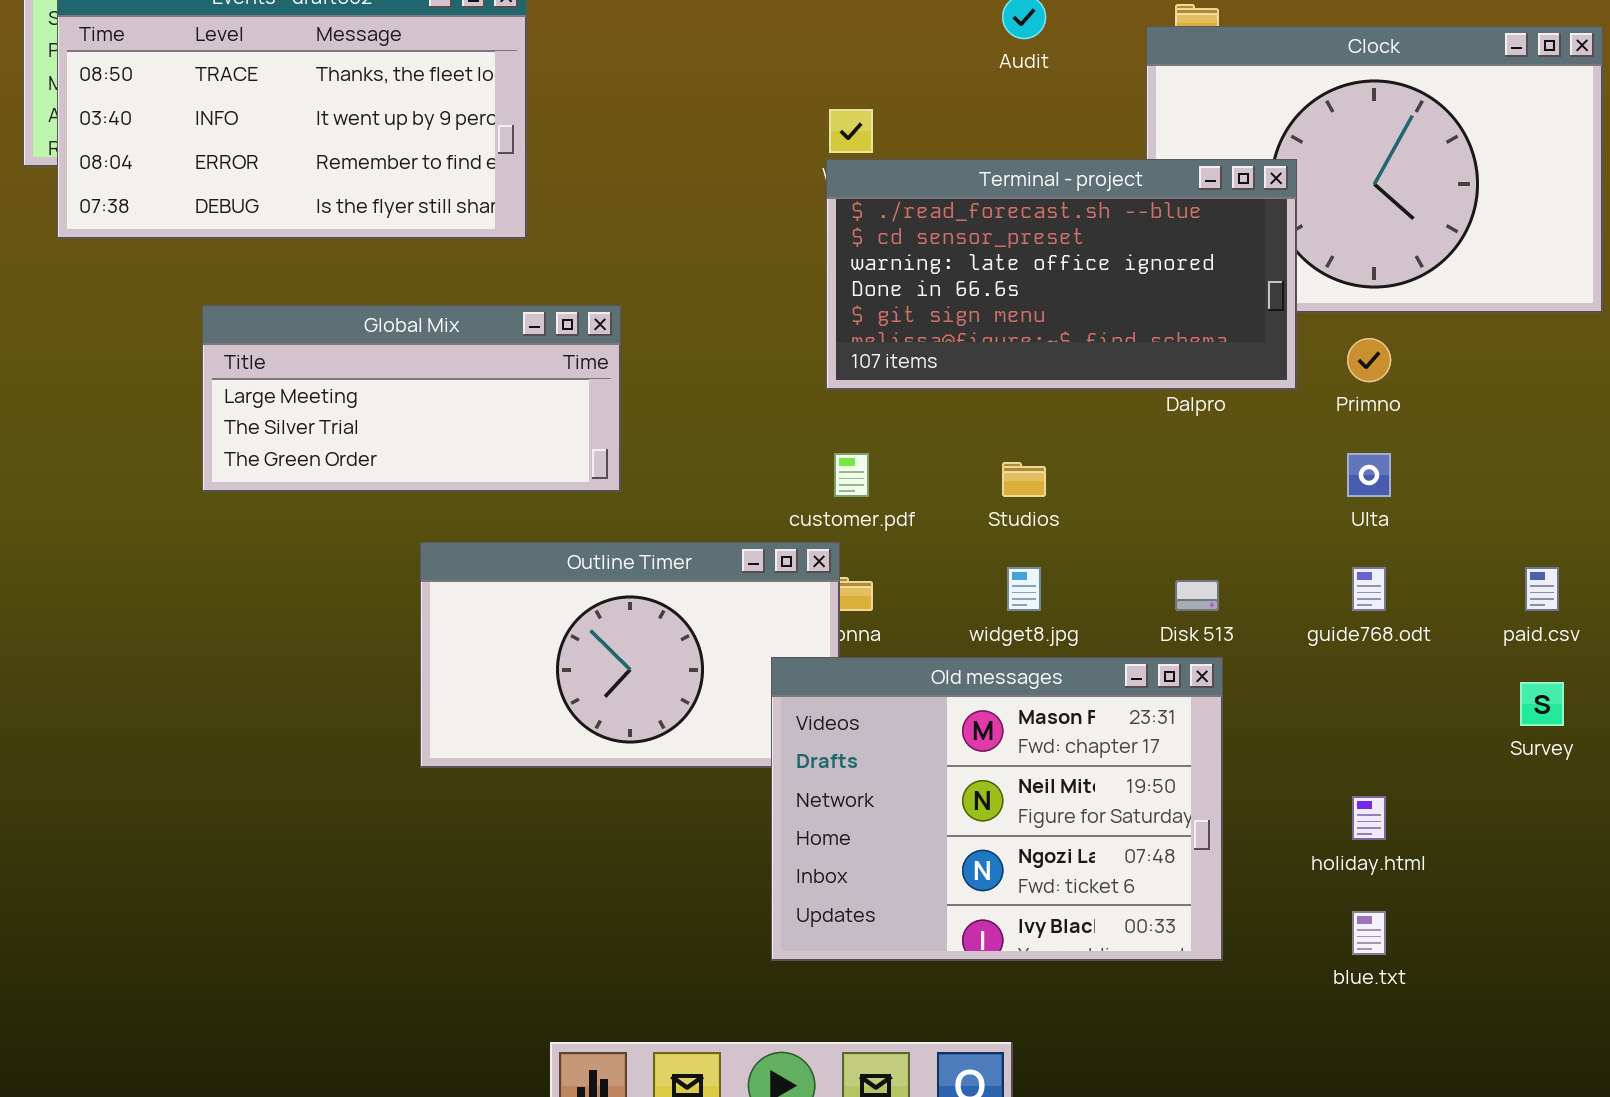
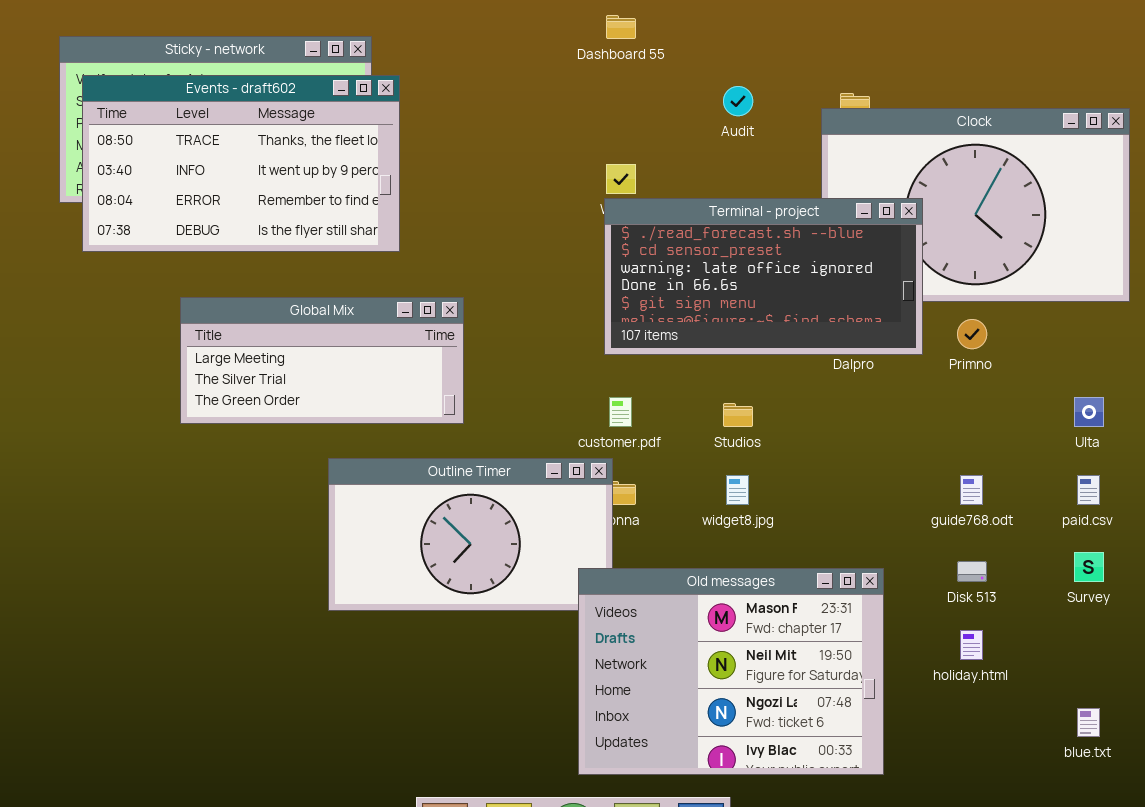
Ulta: [1347,453,1391,497] -> [1074,397,1104,427], moved
Disk 513: [1175,580,1219,611] -> [957,561,987,582], moved
Old messages: [771,657,1223,961] -> [578,568,884,775], moved
blue.txt: [1352,911,1386,955] -> [1077,708,1100,737], moved

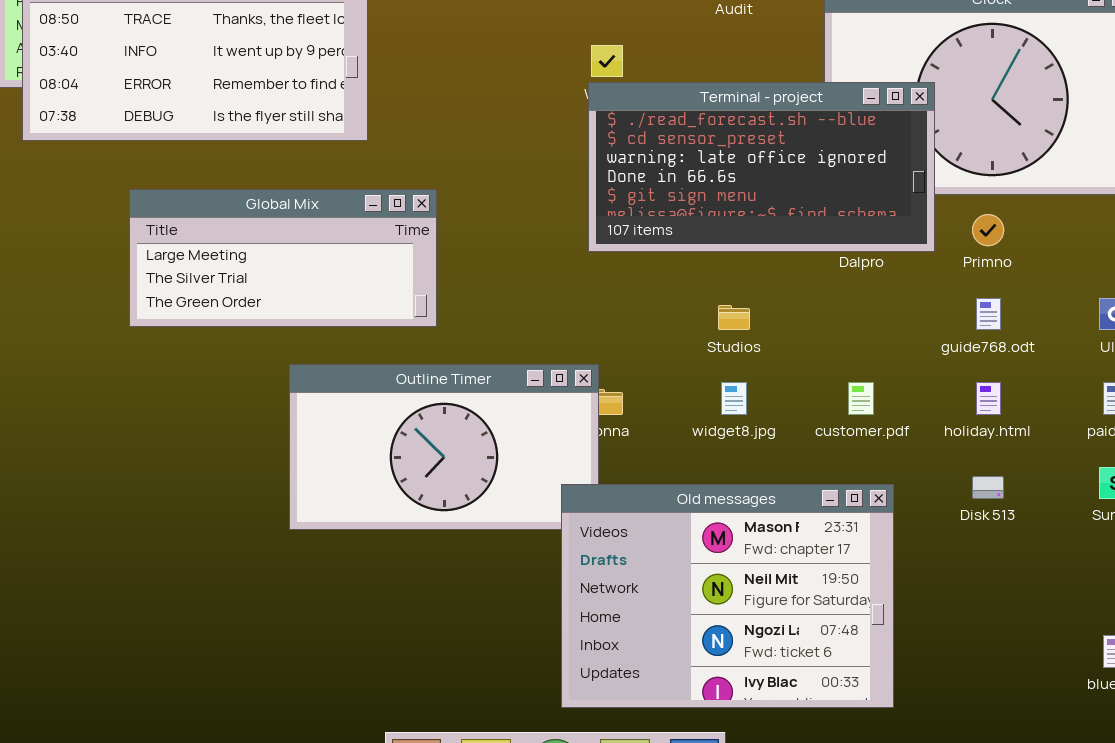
customer.pdf: [609,397,632,427] -> [848,382,874,415], moved
guide768.odt: [960,475,983,505] -> [976,298,1001,330], moved
holiday.html: [960,630,983,660] -> [976,382,1001,415], moved

